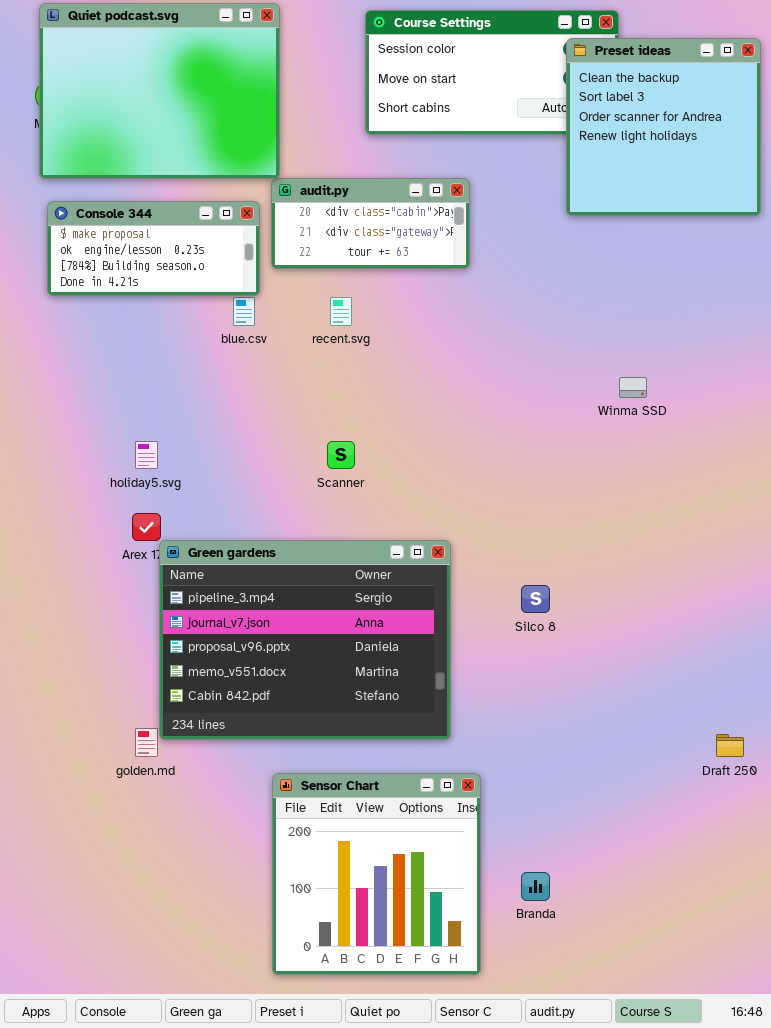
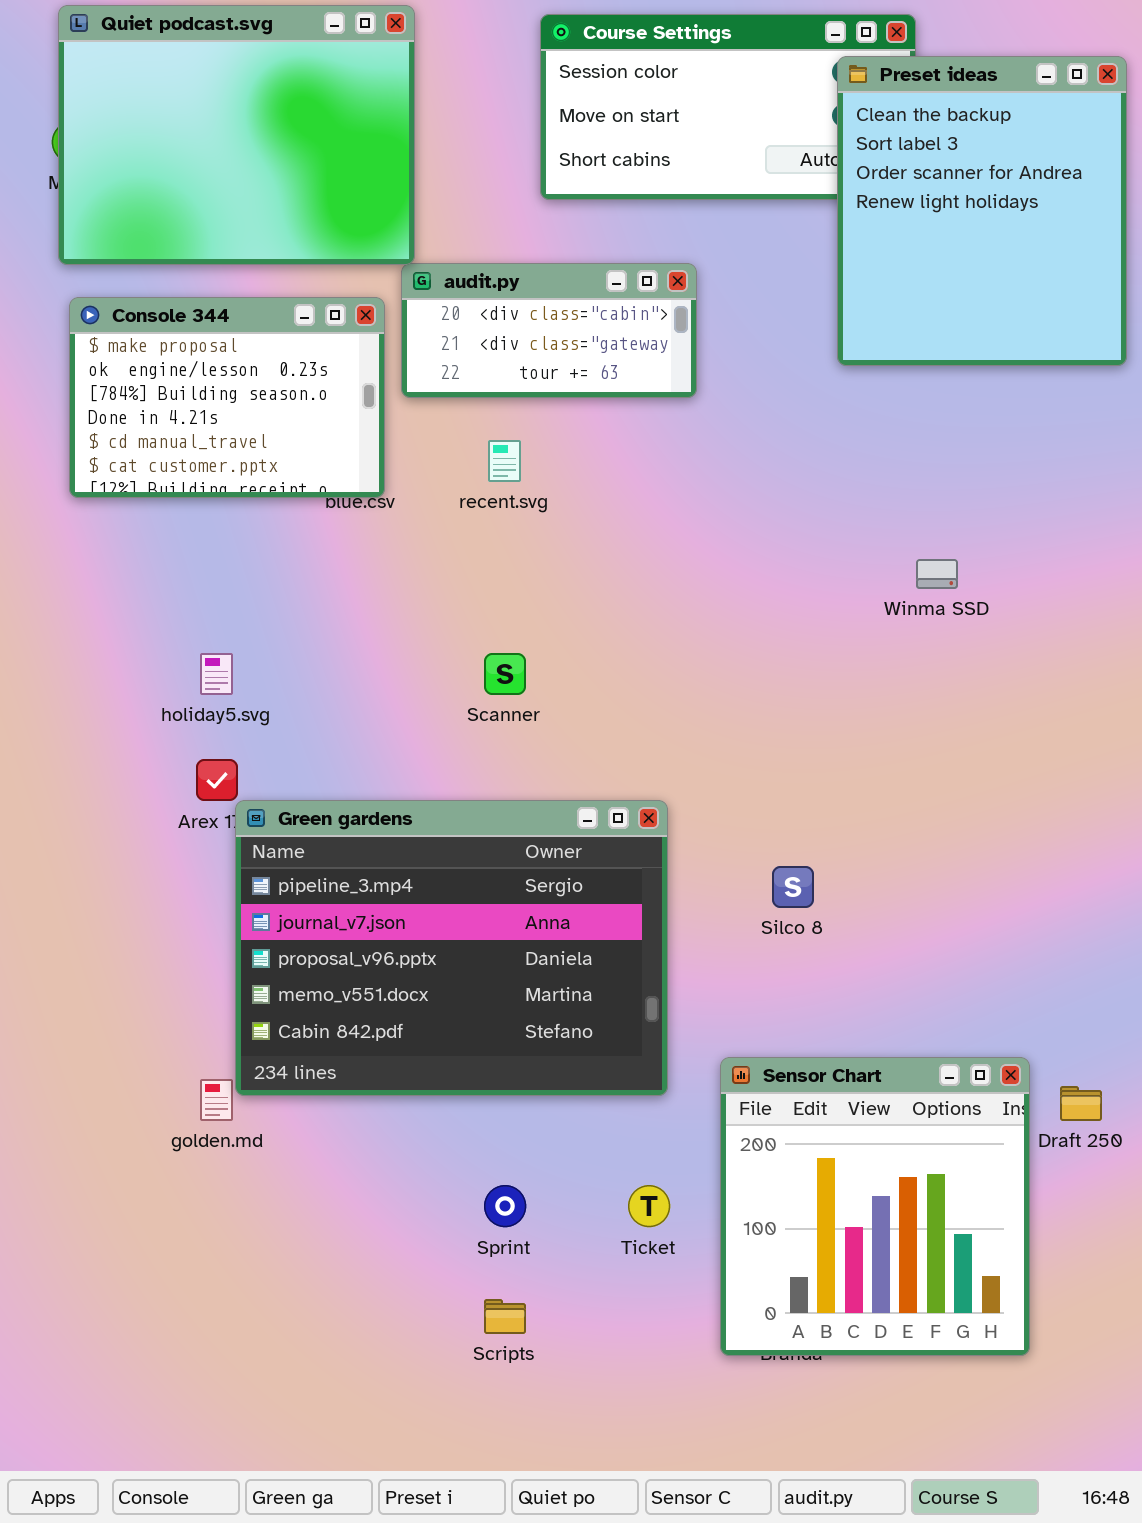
Preset ideas: [566,38,761,216] -> [837,56,1127,366], resized
Console 344: [47,201,260,296] -> [69,297,385,498], resized
Sensor Chart: [272,773,481,975] -> [720,1057,1030,1356], moved

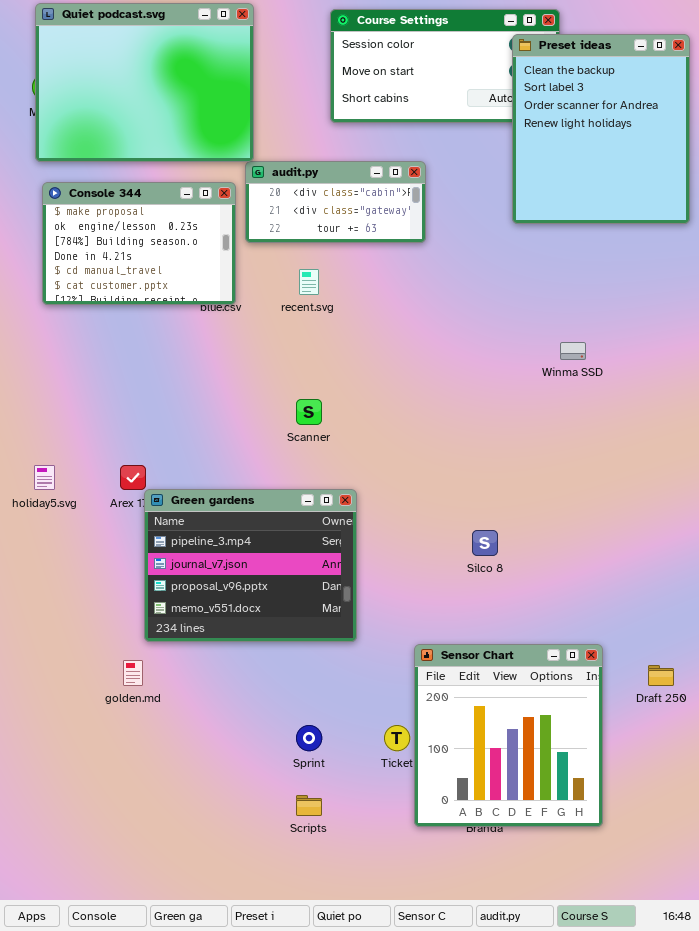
holiday5.svg: [200,653,233,695] -> [34,465,55,490], moved
Green gardens: [235,800,668,1096] -> [144,489,357,642], resized
Sensor Chart: [720,1057,1030,1356] -> [414,644,603,827], moved

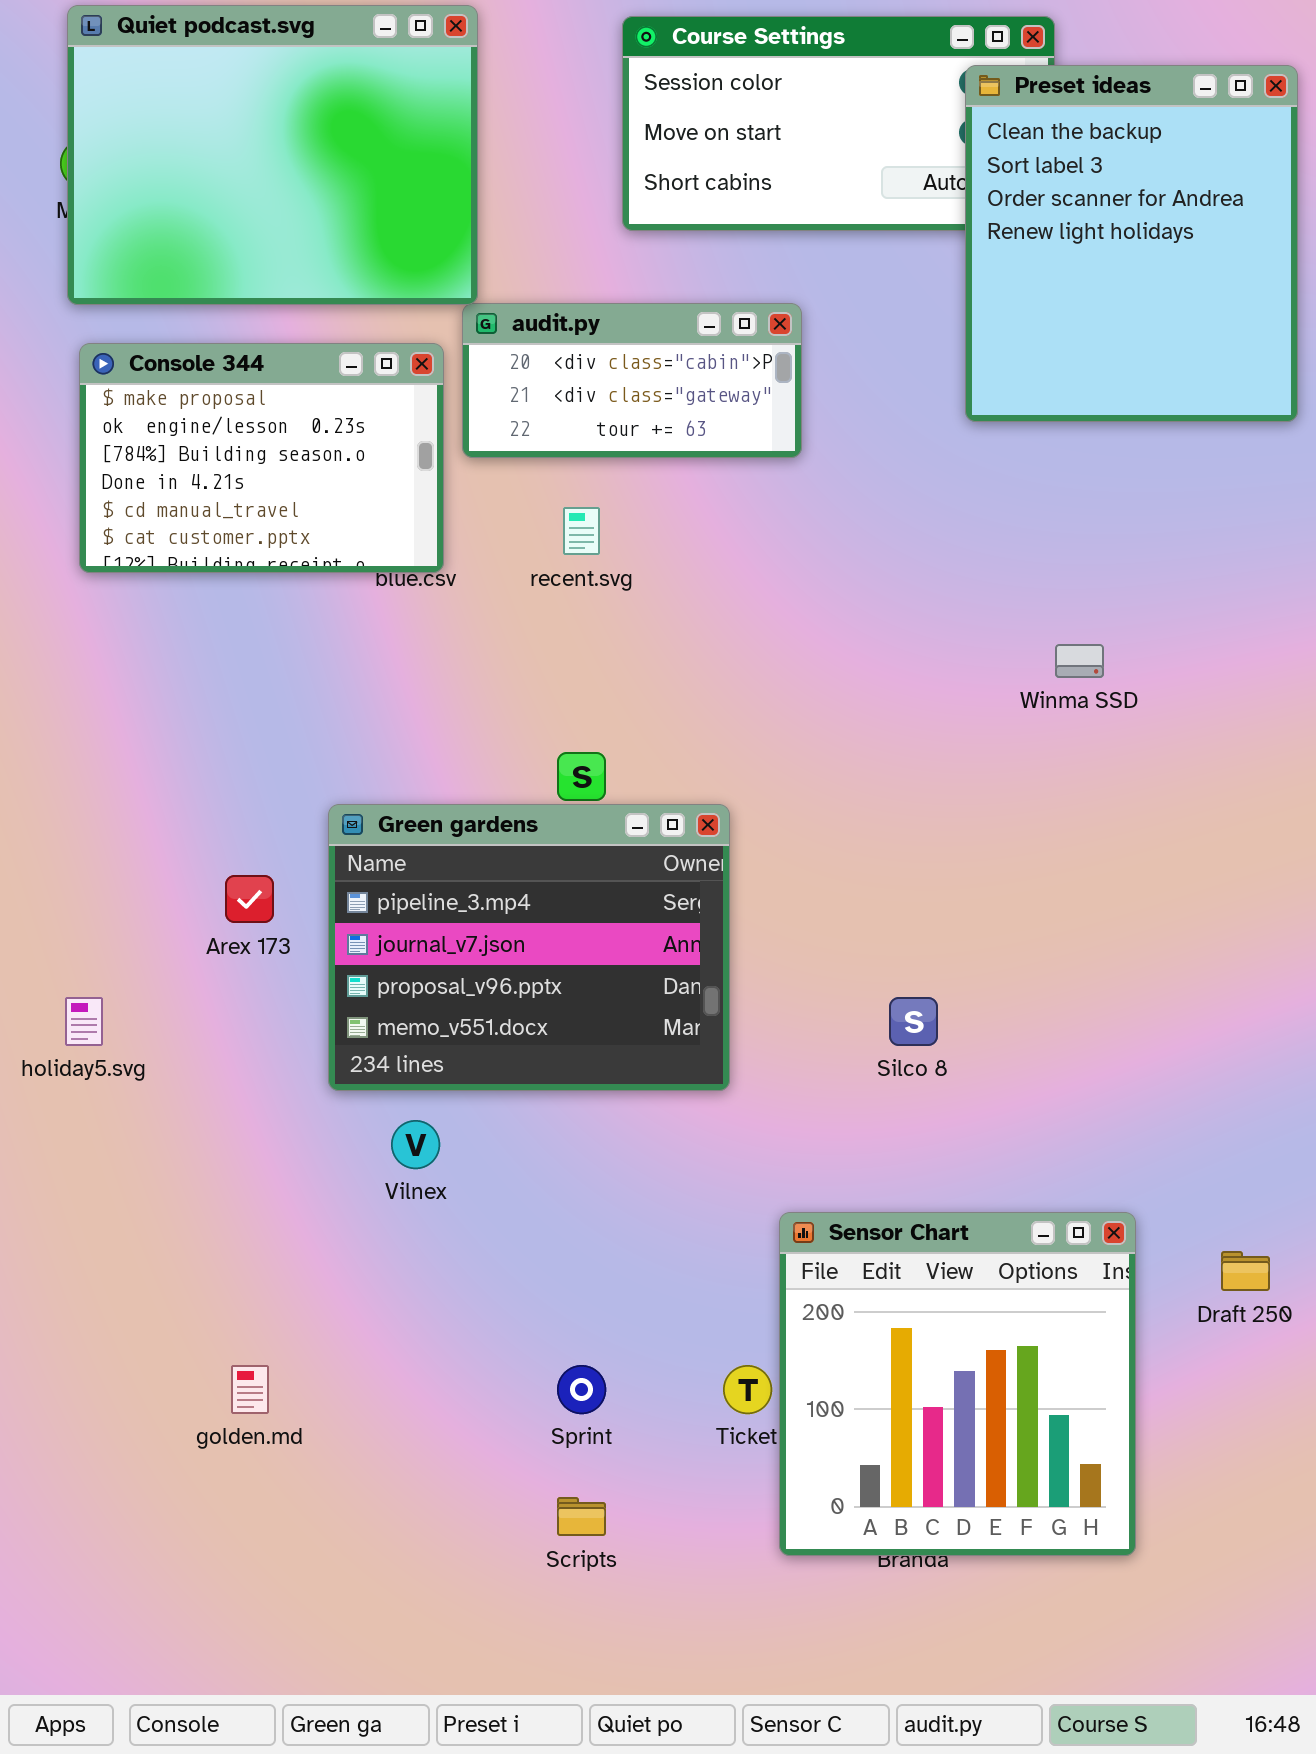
holiday5.svg: [34,465,55,490] -> [65,997,103,1046], moved
Green gardens: [144,489,357,642] -> [328,804,730,1091], moved
golden.md: [123,660,143,686] -> [231,1365,269,1414], moved

